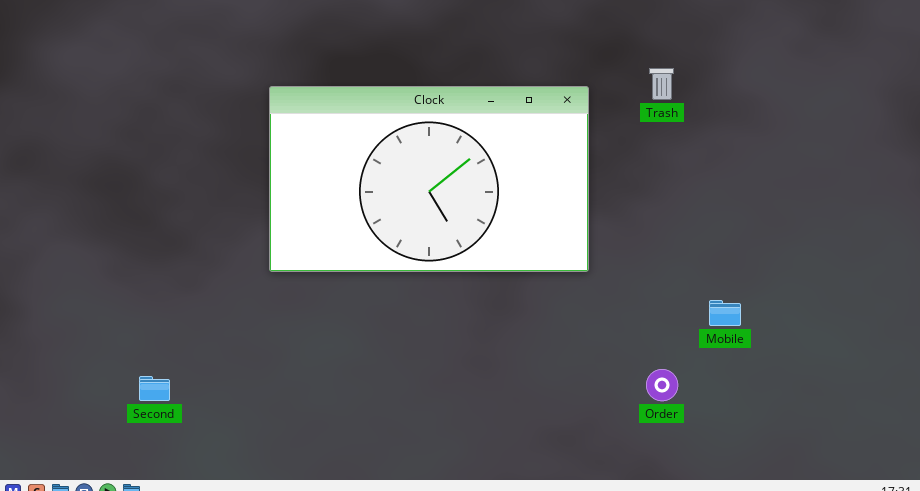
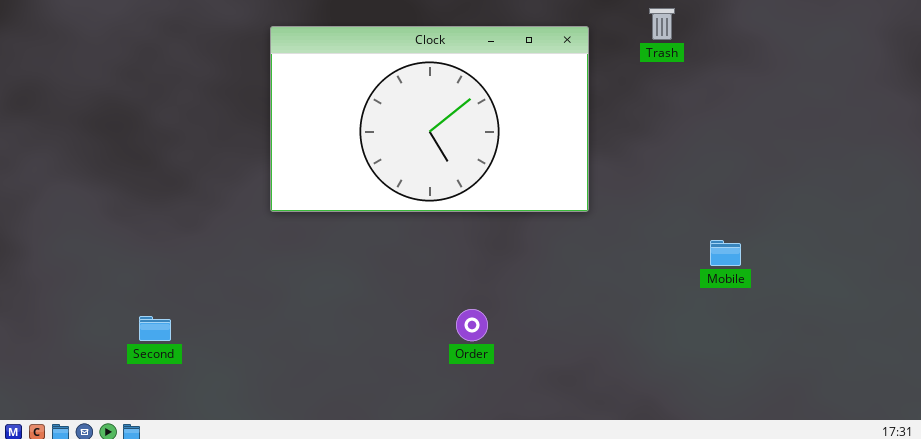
Order: [646,369,678,401] -> [456,309,488,341], moved

